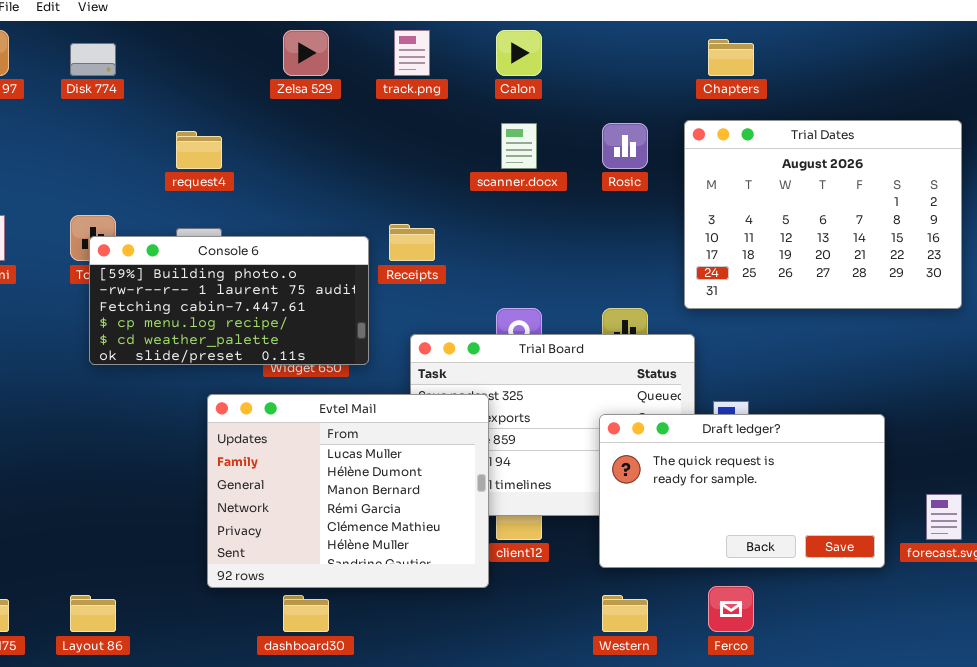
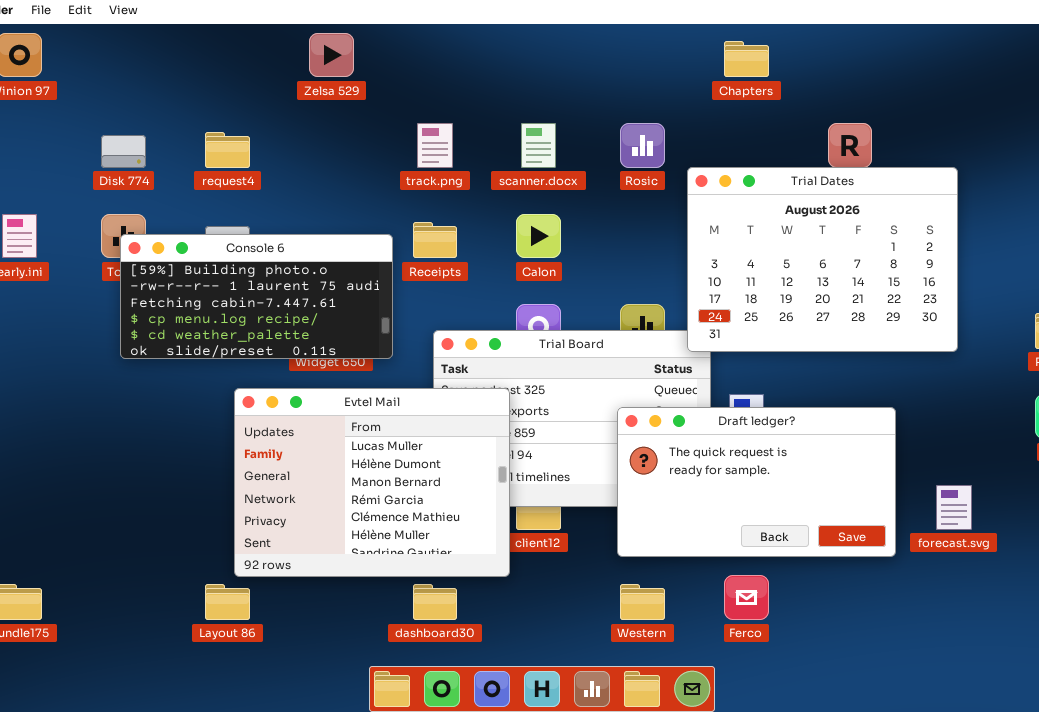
track.png: [394,30,430,76] -> [417,123,453,168], moved
Calon: [496,30,542,76] -> [516,214,561,258], moved
Disk 774: [70,43,116,76] -> [101,135,146,168], moved
Trial Dates: [684,120,962,309] -> [687,167,958,352], moved
Layout 86: [70,595,116,632] -> [205,584,250,620], moved
dashboard30: [283,595,329,632] -> [413,584,457,620], moved

